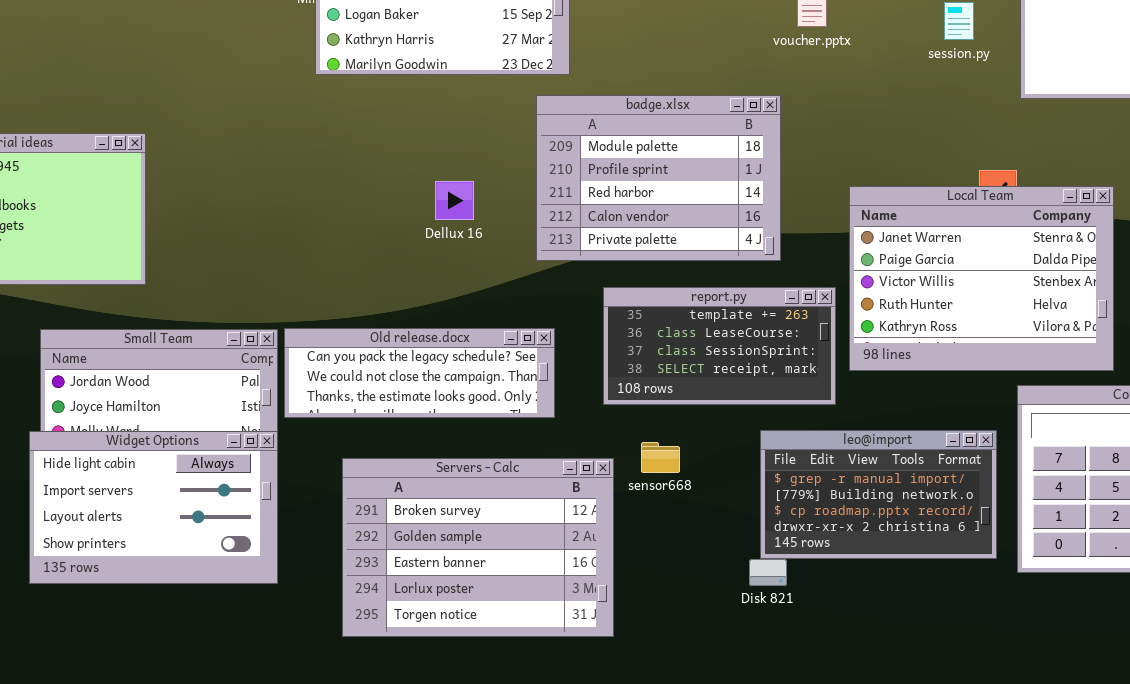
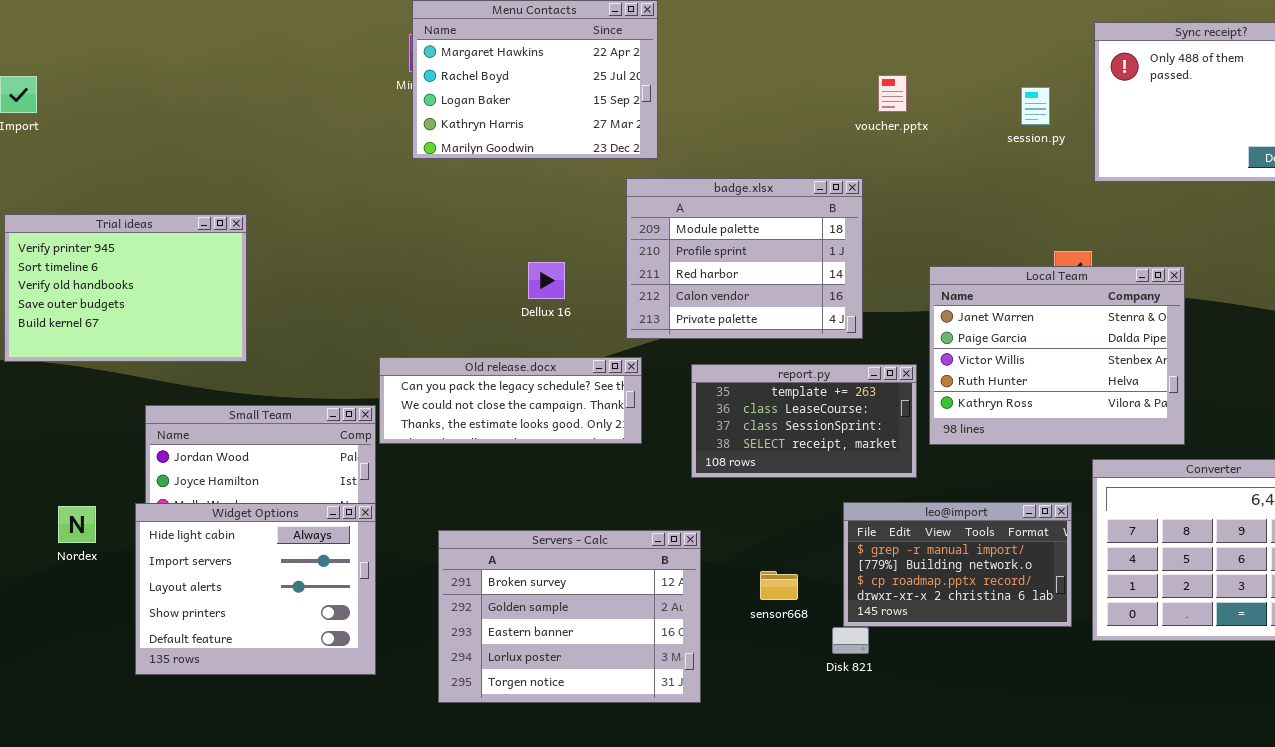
Old release.docx: [284,328,555,418] -> [379,357,642,444], moved
Widget Options: [29,431,278,584] -> [135,503,376,675], resized
sensor668: [641,442,680,473] -> [760,571,798,600], moved

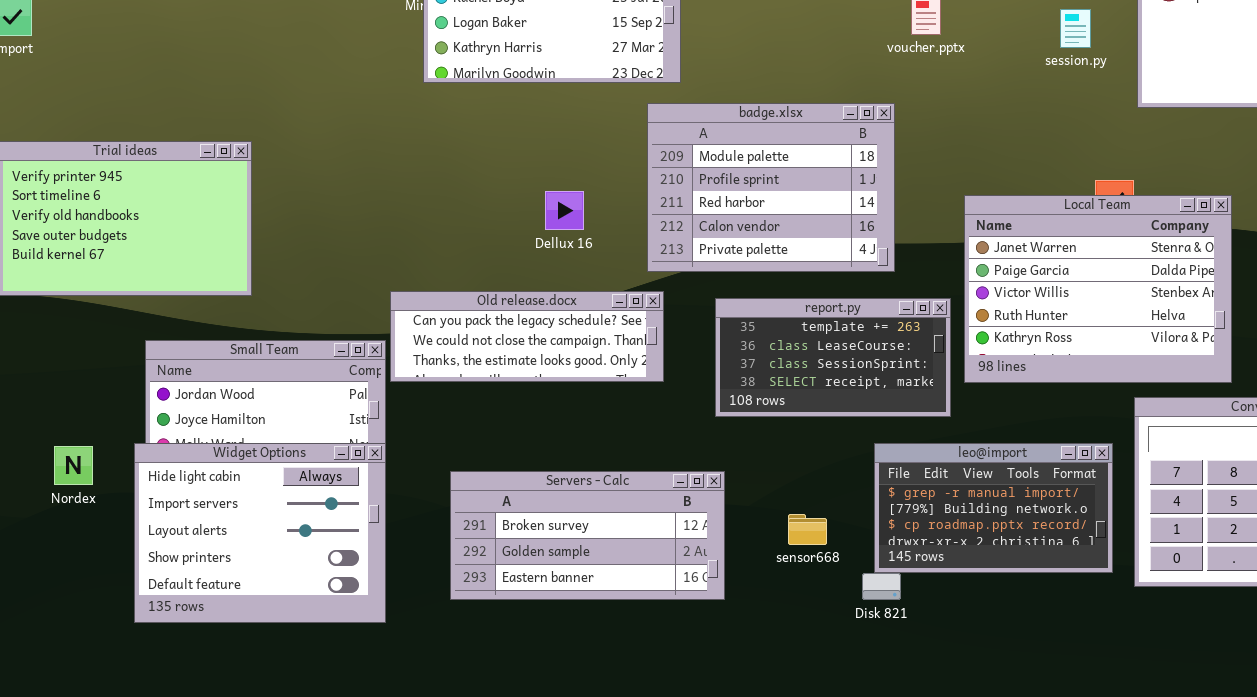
Servers - Calc: [438,530,701,703] -> [450,471,725,600], resized

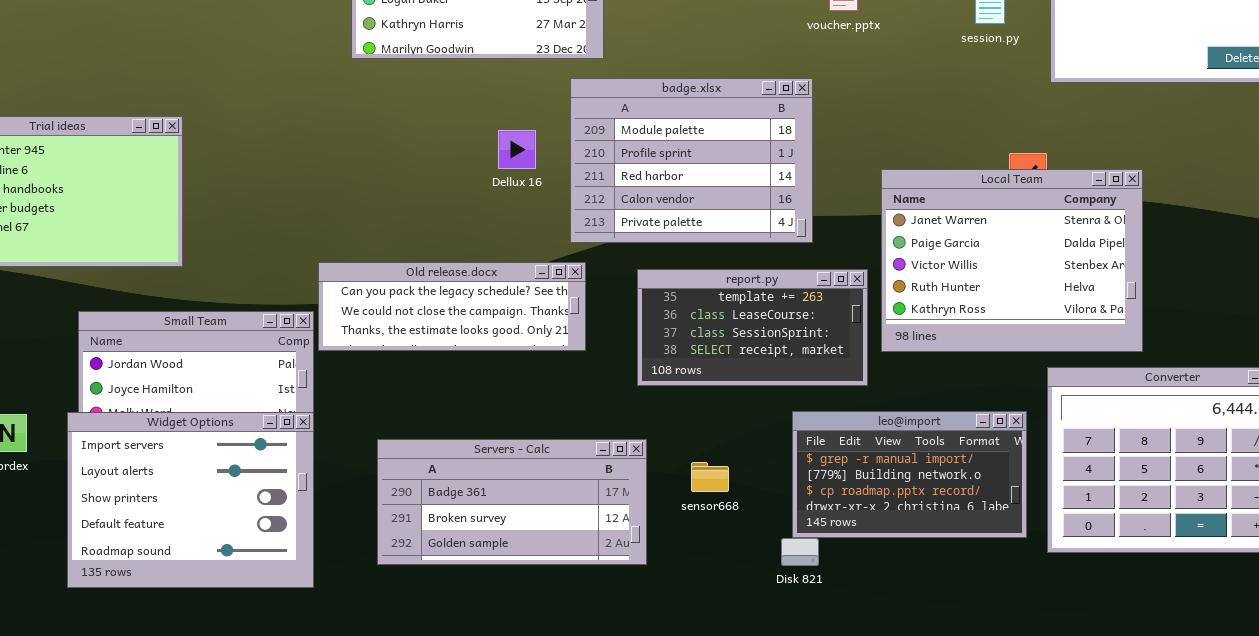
Dellux 16: [545,191,584,230] -> [498,130,536,169], moved
Widget Options: [134,443,386,623] -> [67,412,314,588], scrolled down 1 row
Servers - Calc: [450,471,725,600] -> [377,439,647,565], scrolled up 1 row
sensor668: [788,514,827,545] -> [691,462,729,492], moved

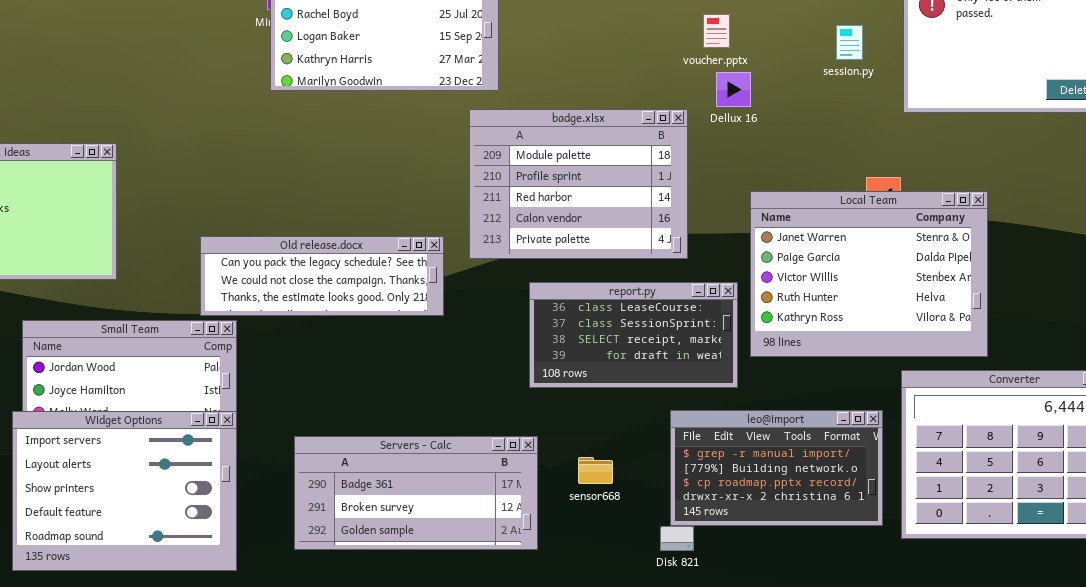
Dellux 16: [498,130,536,169] -> [716,72,751,107], moved
Old release.docx: [318,262,586,351] -> [200,236,444,316], moved
report.py: [637,269,868,386] -> [529,282,738,388], scrolled down 1 row

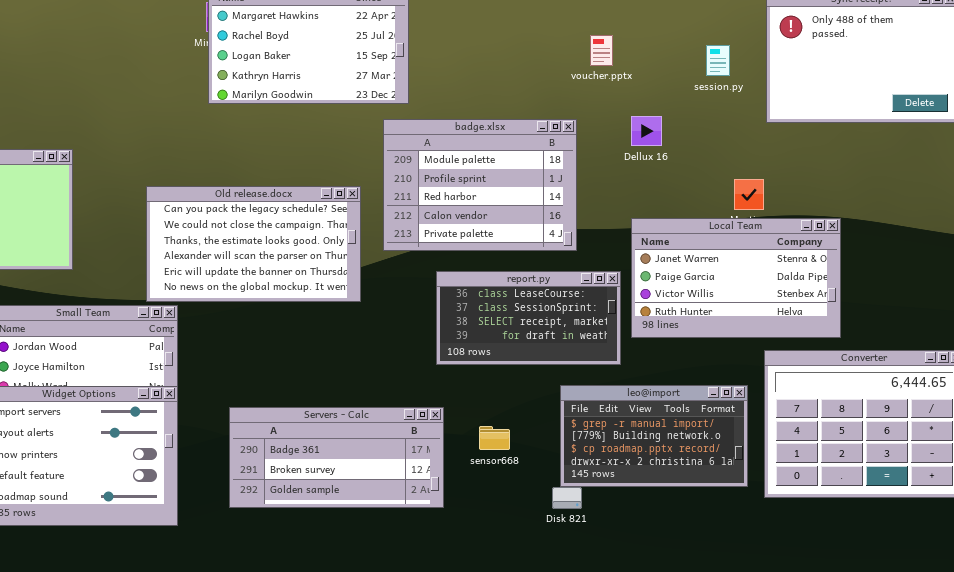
Dellux 16: [716,72,751,107] -> [631,116,662,146], moved
Local Team: [750,191,988,357] -> [631,218,841,338], resized
Old release.docx: [200,236,444,316] -> [146,186,361,302], resized

